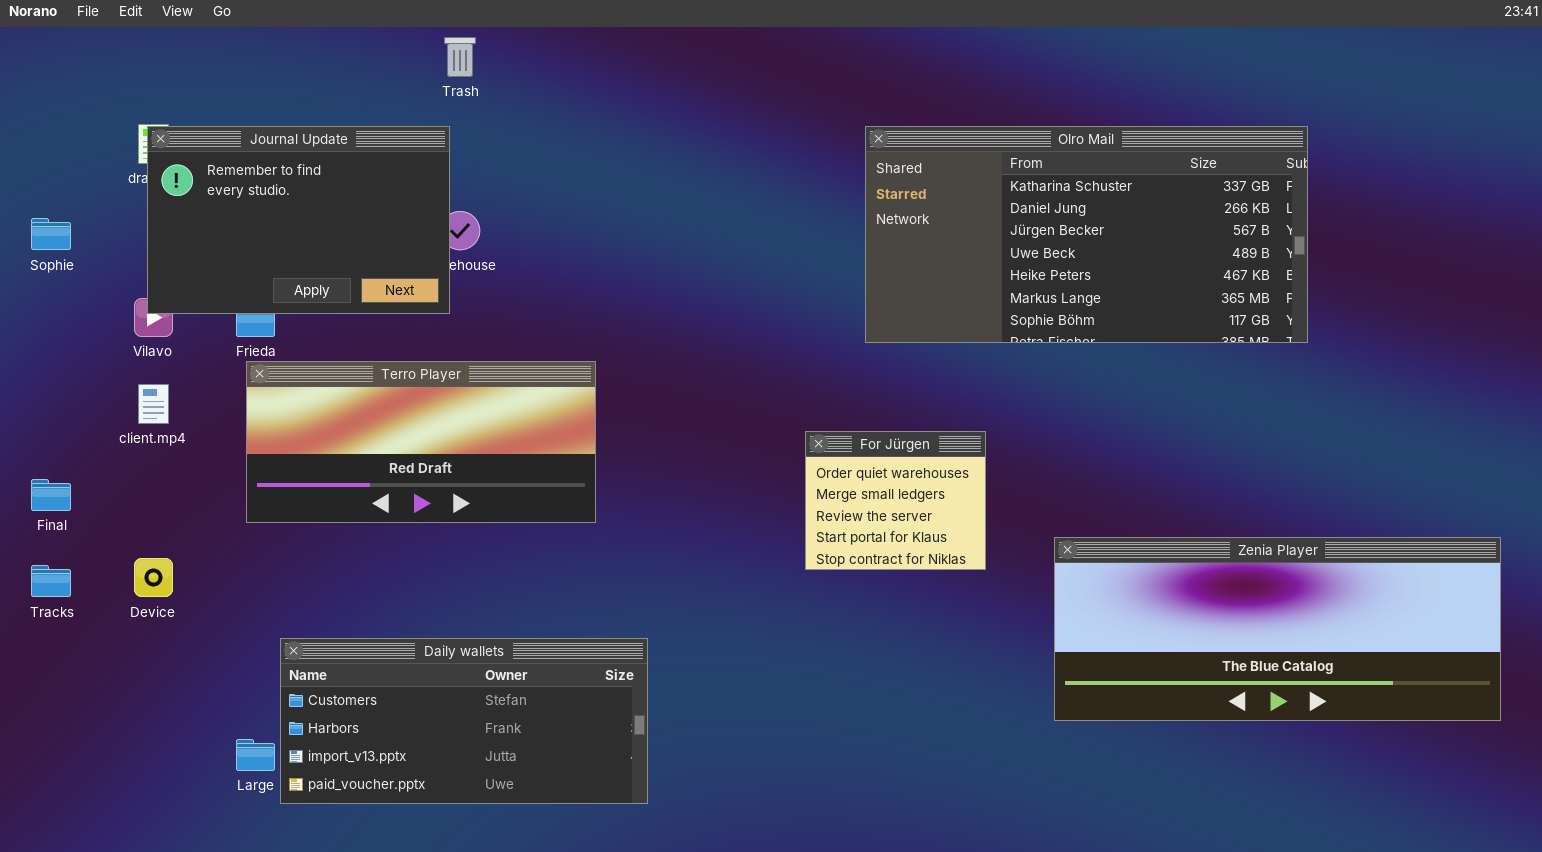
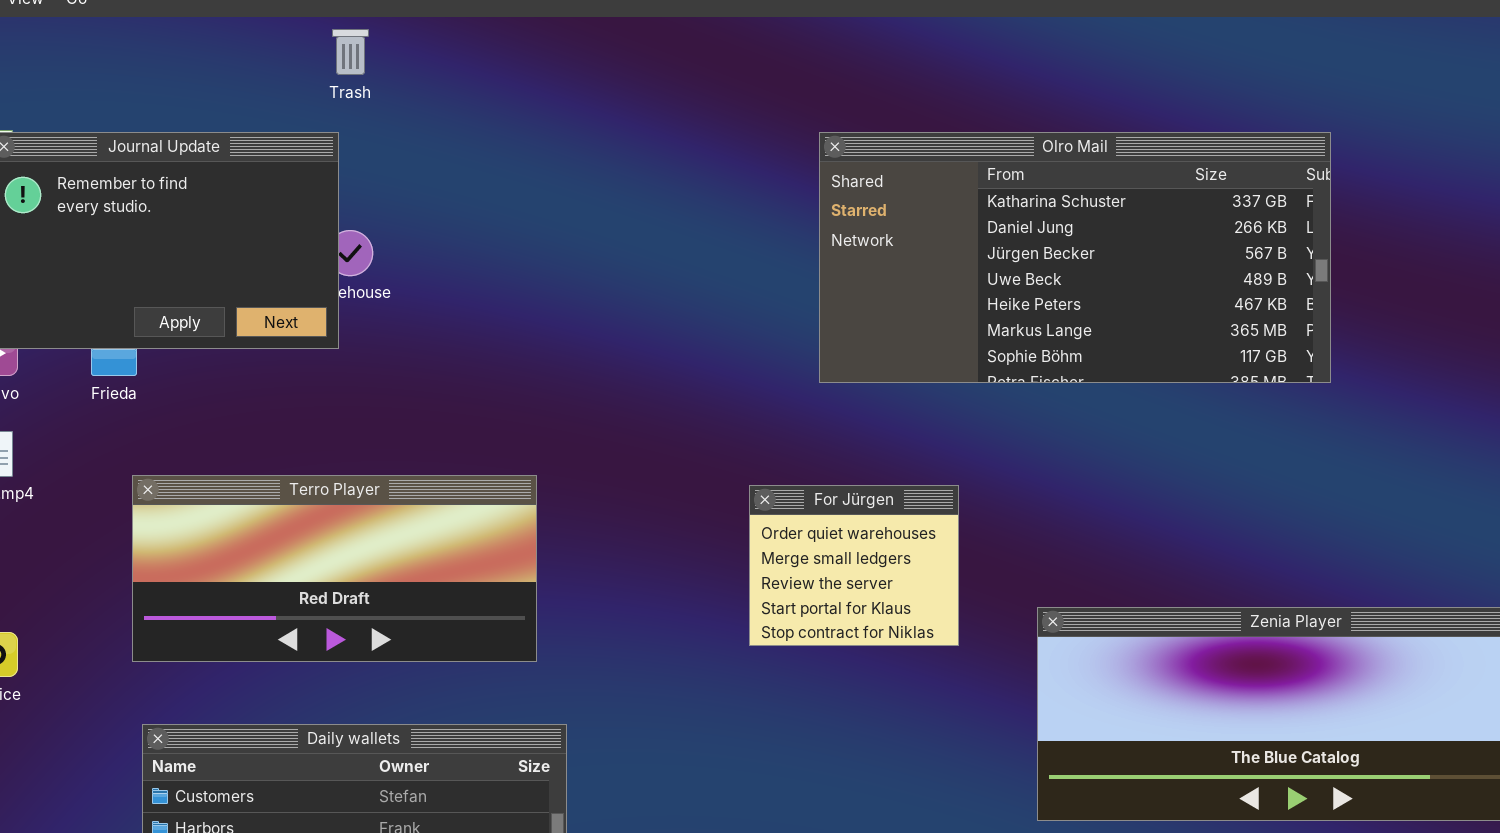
Terro Player: [246,361,596,523] -> [132,475,537,662], moved

